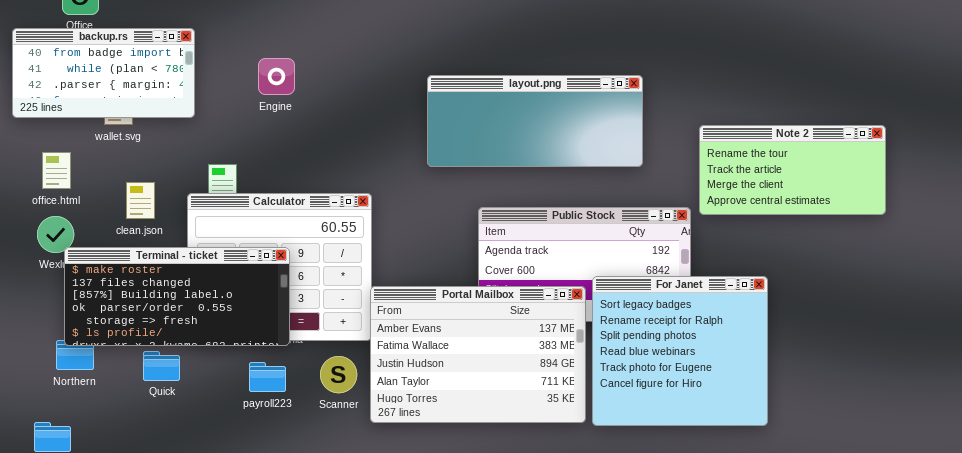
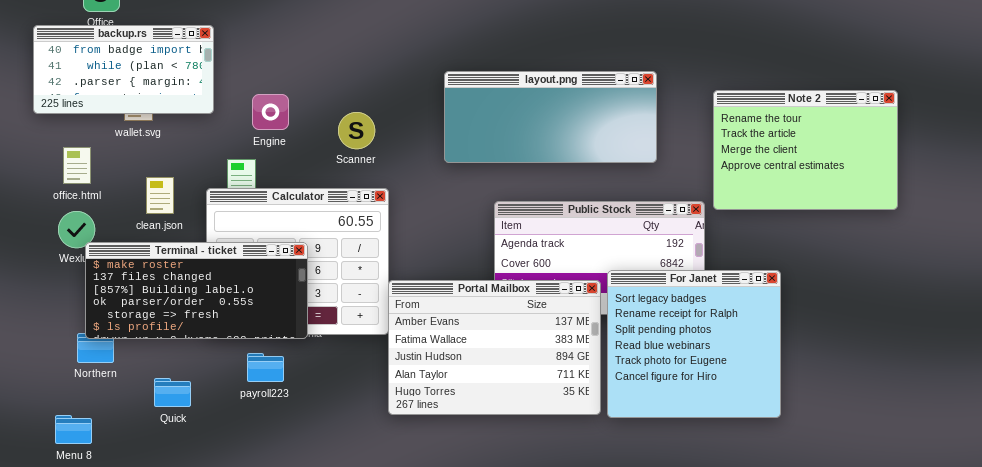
Engine: [258,58,295,95] -> [252,94,289,130], moved
Note 2: [699,125,886,215] -> [713,90,898,210], resized
Quick: [143,351,180,381] -> [154,378,191,407], moved
Scanner: [320,356,357,393] -> [338,112,375,149], moved
payroll223: [249,362,286,392] -> [247,353,284,382], moved

